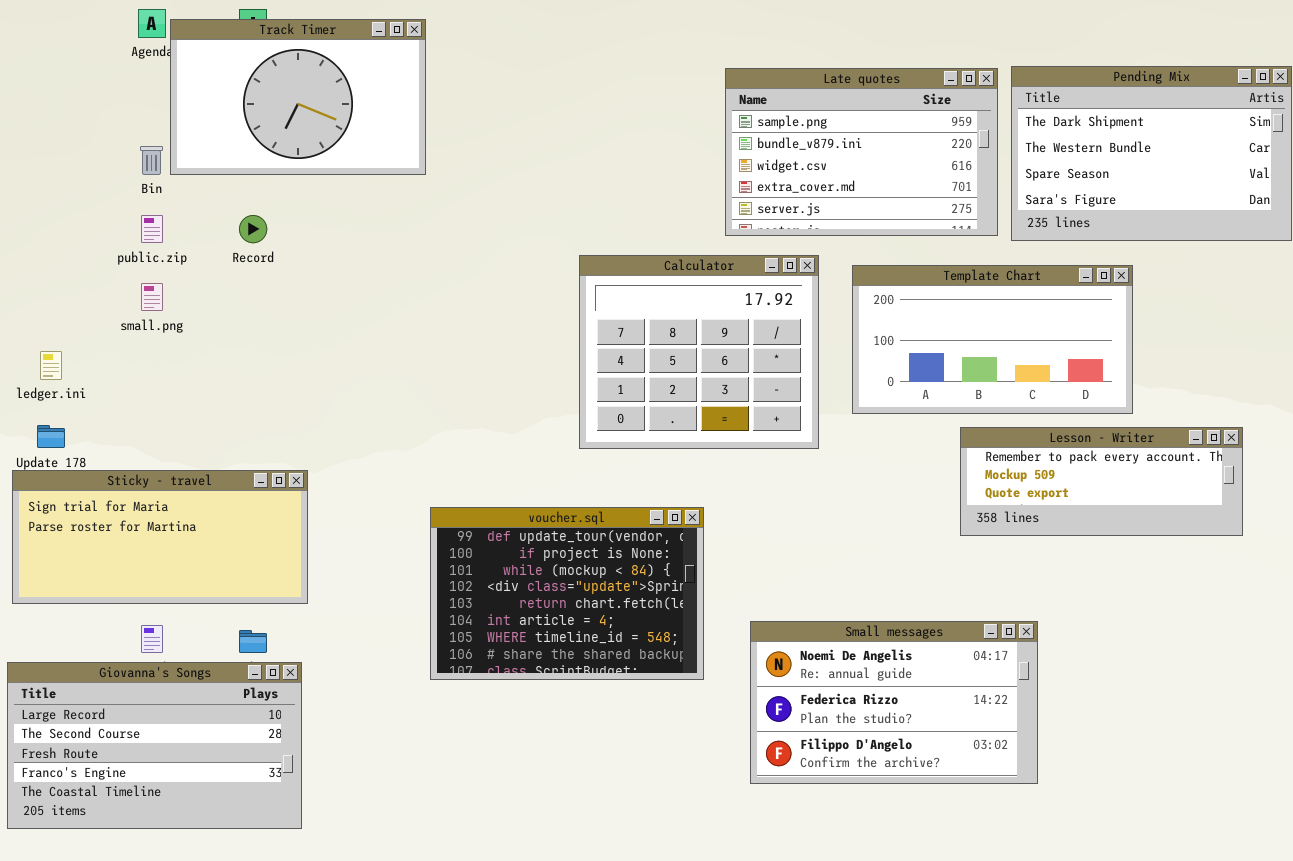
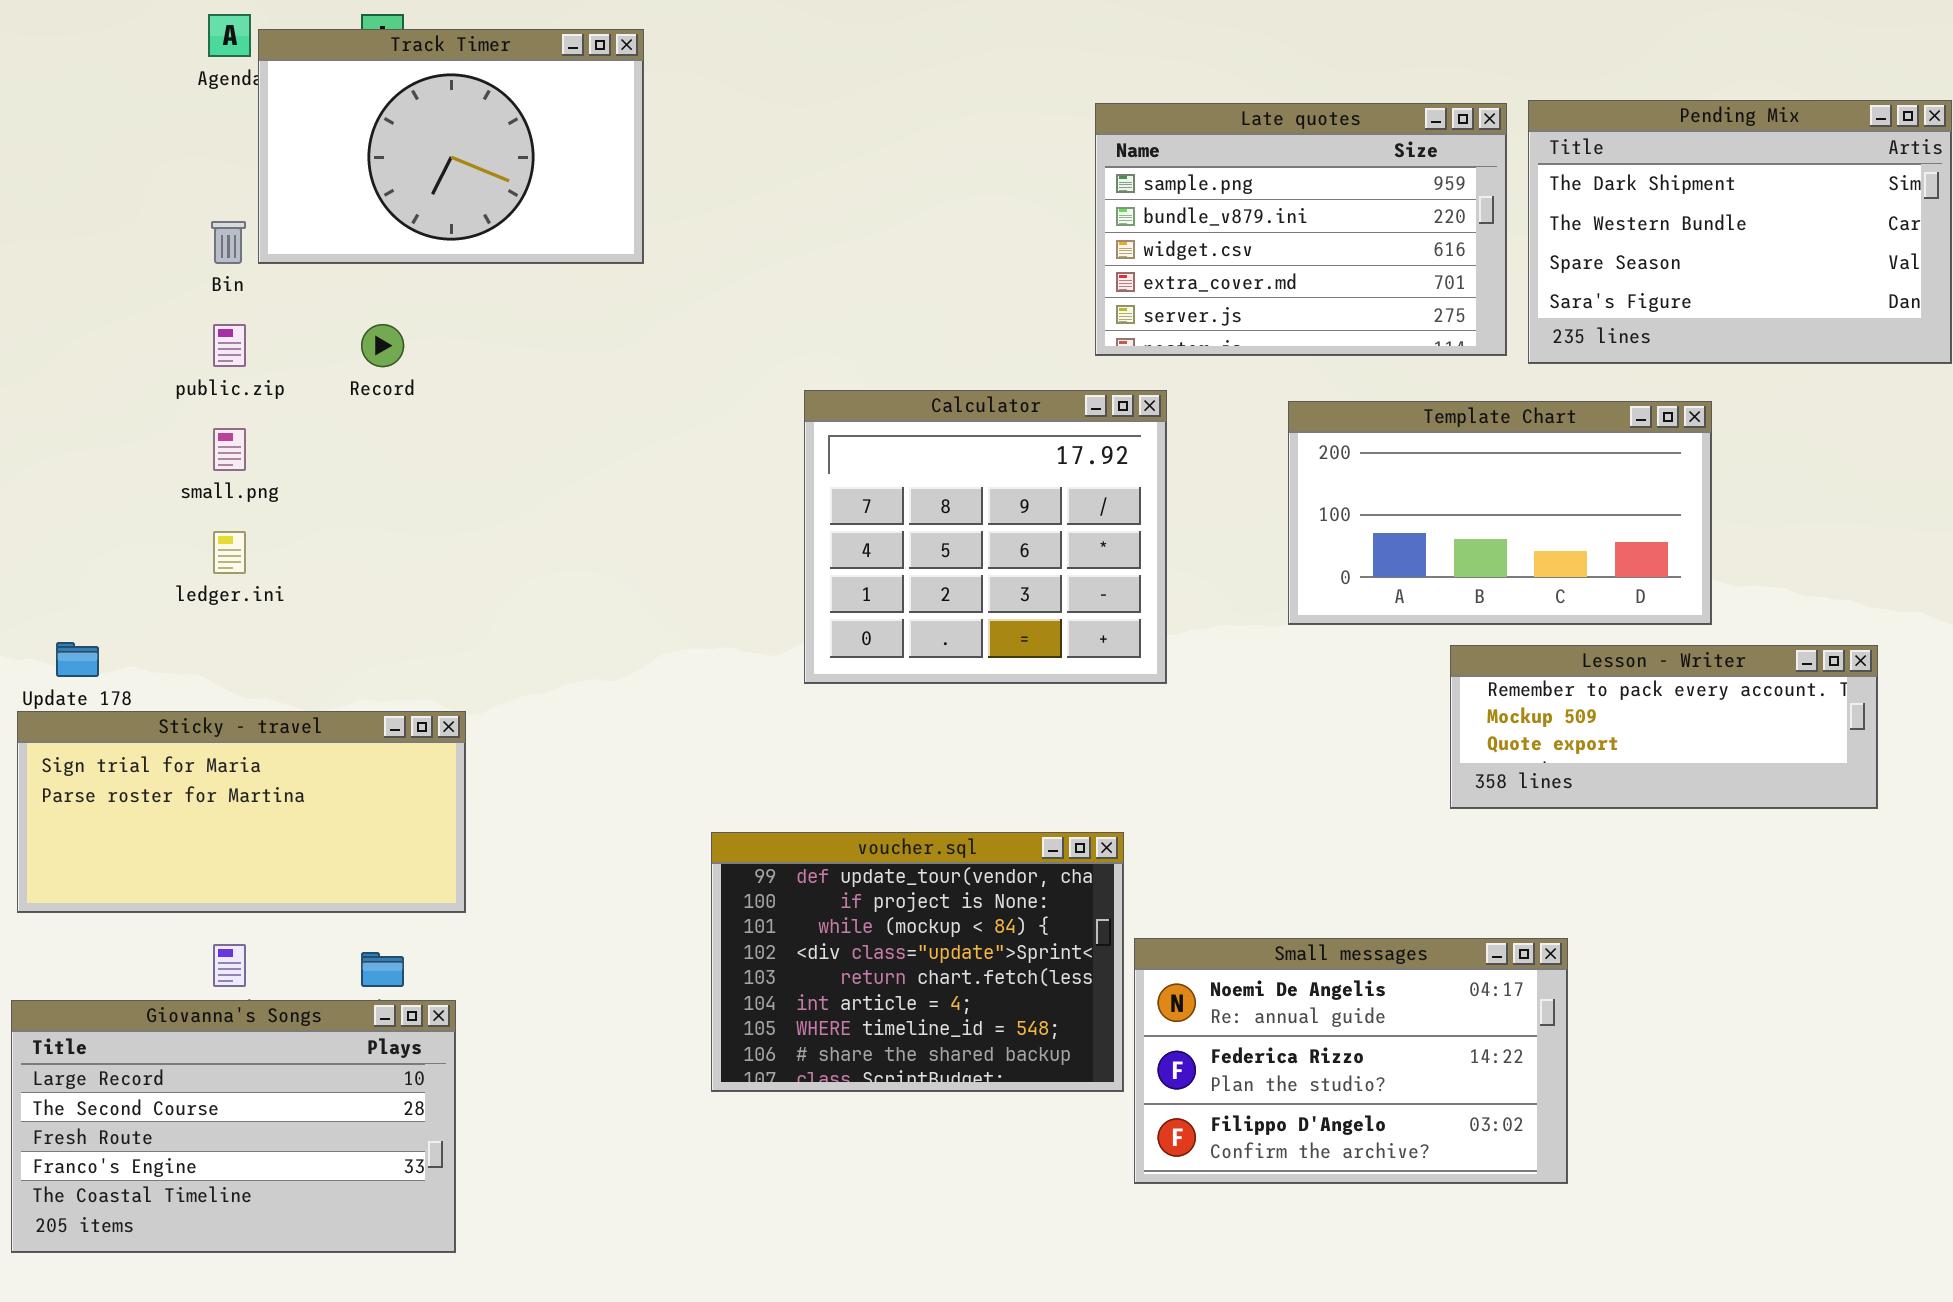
Calculator: [579,255,819,449] -> [804,390,1167,684], moved
ledger.ini: [40,351,62,380] -> [213,531,246,574], moved
voucher.sql: [430,507,704,680] -> [711,832,1124,1092], moved

